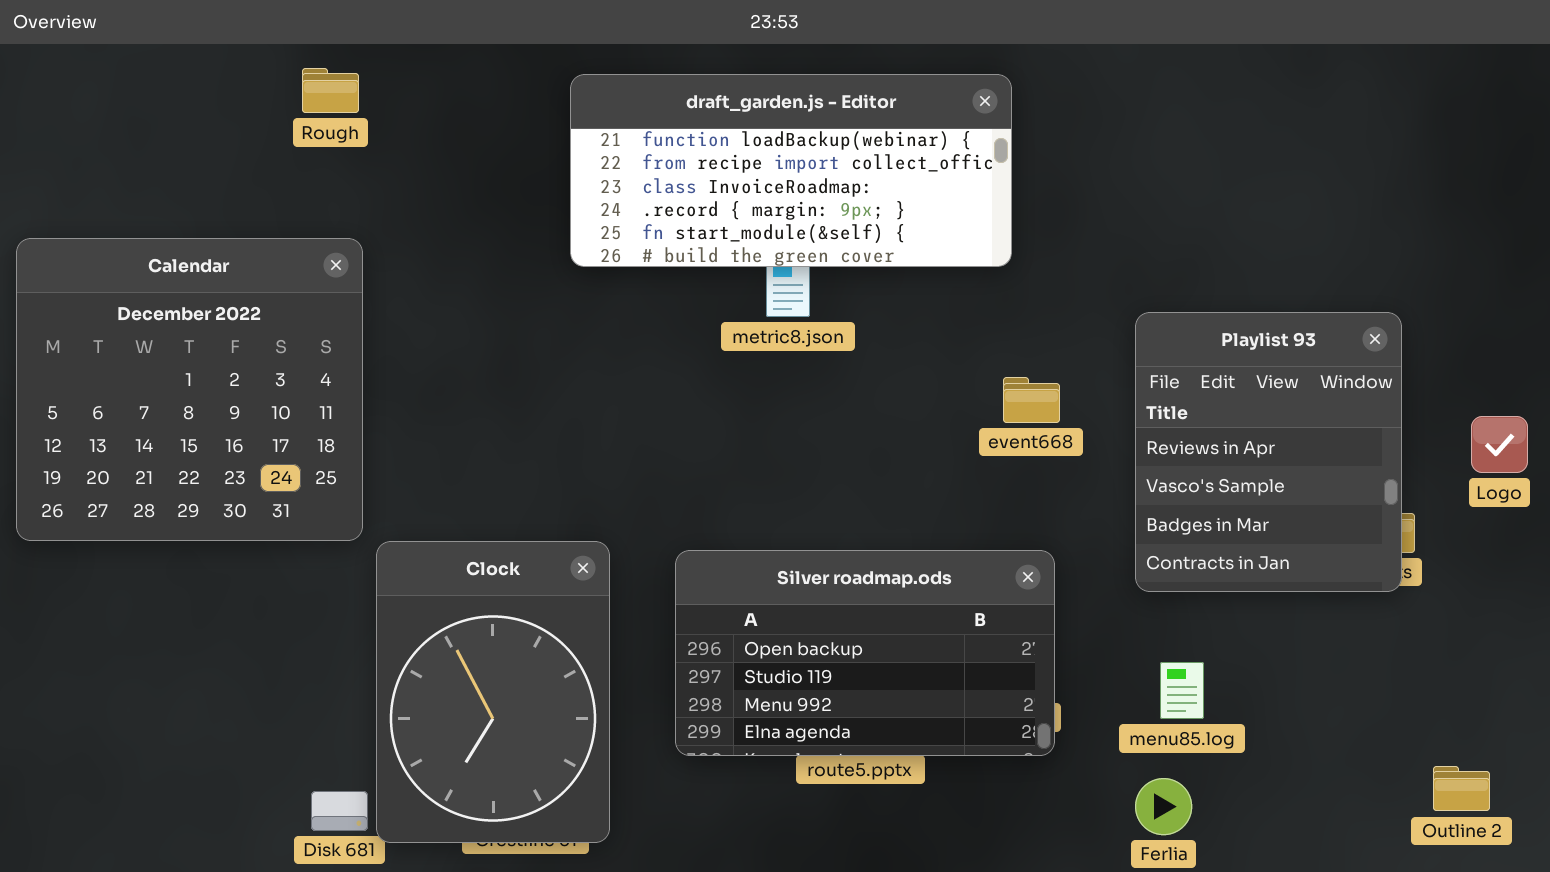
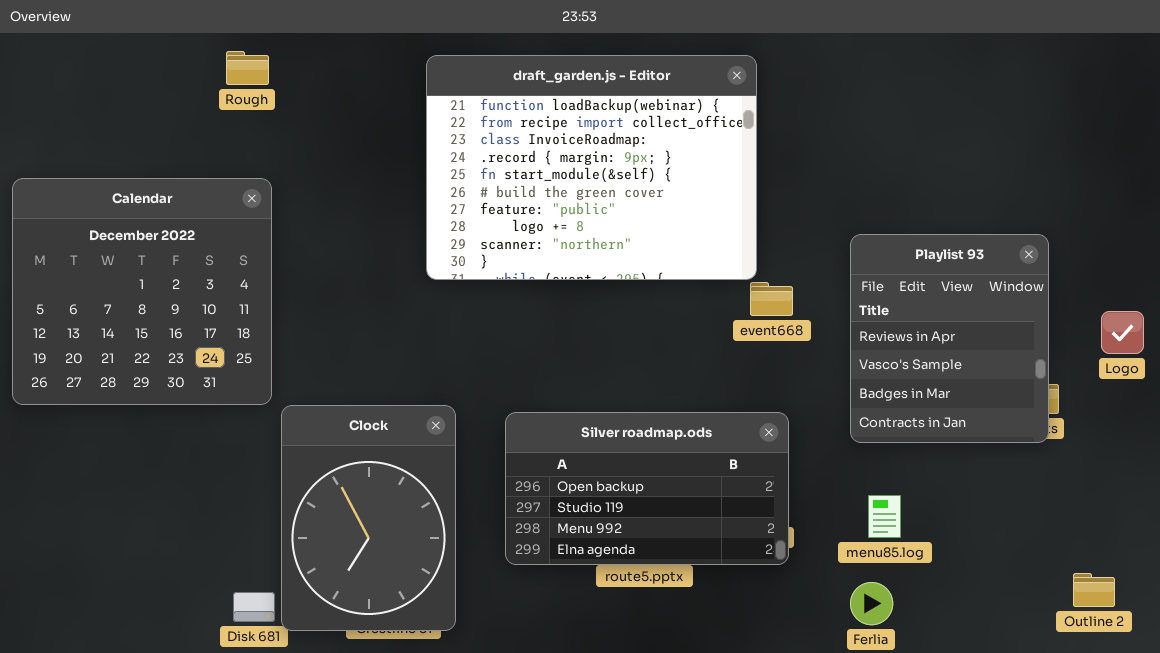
draft_garden.js - Editor: [570,74,1012,267] -> [426,55,757,280], resized

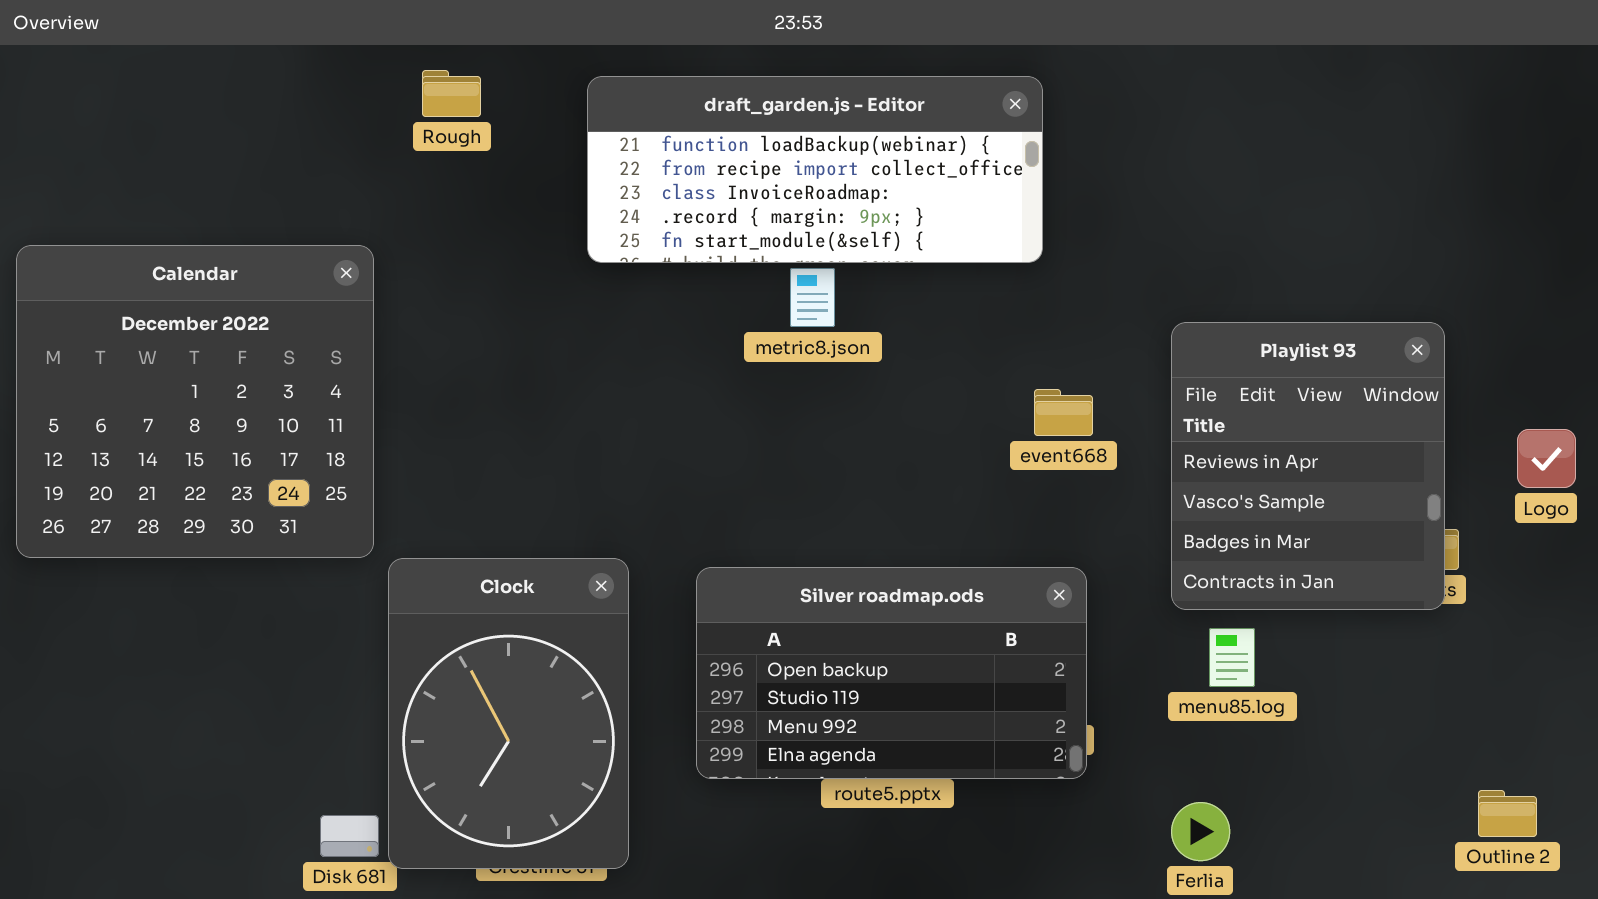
Rough: [226,51,269,85] -> [422,70,481,117], moved
draft_garden.js - Editor: [426,55,757,280] -> [587,76,1043,263], resized
menu85.log: [868,495,901,538] -> [1209,628,1255,687], moved

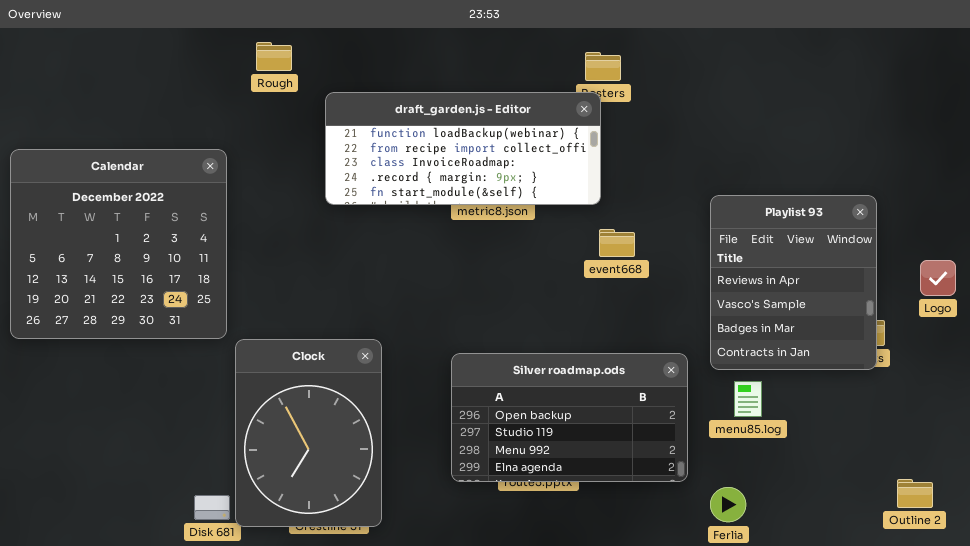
draft_garden.js - Editor: [587,76,1043,263] -> [325,92,601,205], moved
event668: [1034,389,1093,436] -> [599,229,635,257], moved
Silver roadmap.ods: [696,567,1087,779] -> [451,353,688,482], moved

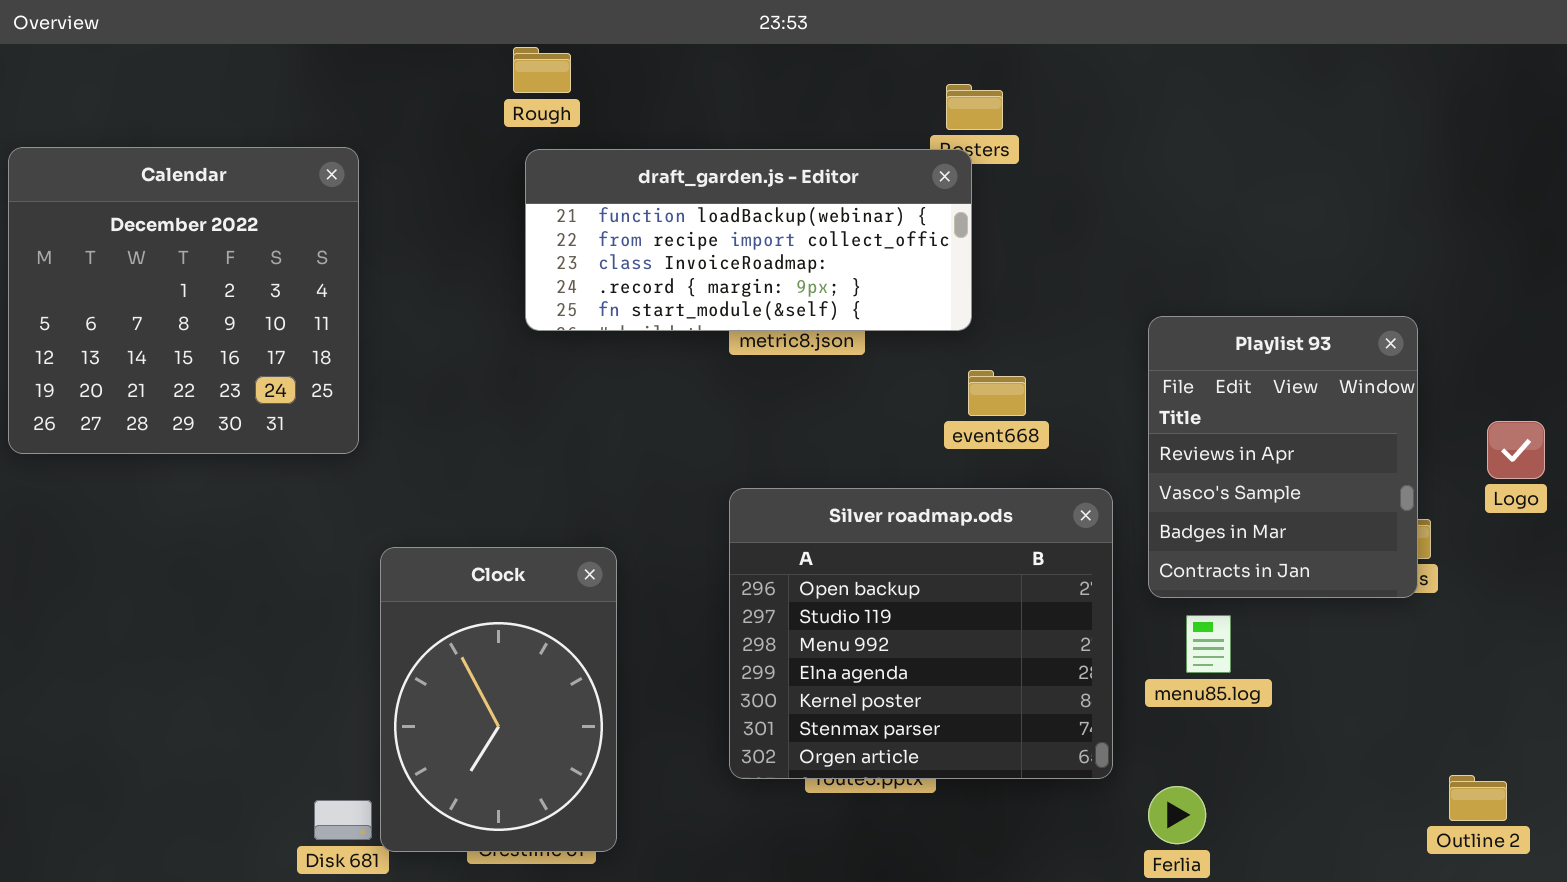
Rough: [256,42,292,71] -> [513,47,571,93], moved
Calendar: [10,149,227,339] -> [8,147,359,454], moved
Silver roadmap.ods: [451,353,688,482] -> [729,488,1113,779], resized

